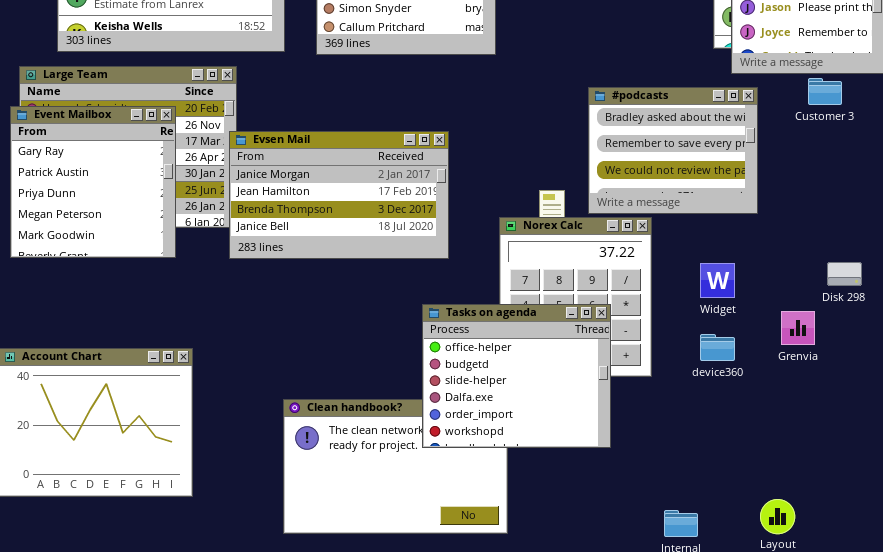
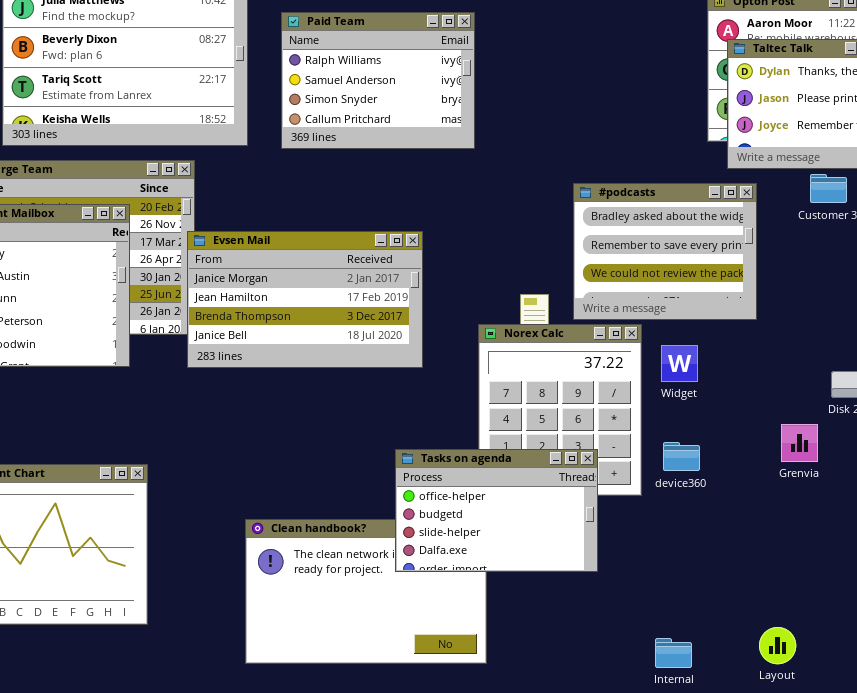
Widget: [700,263,735,298] -> [661,345,698,382], moved
Tasks on agenda: [422,304,611,448] -> [395,449,598,572], resized
device360: [700,334,735,361] -> [663,442,700,471], moved

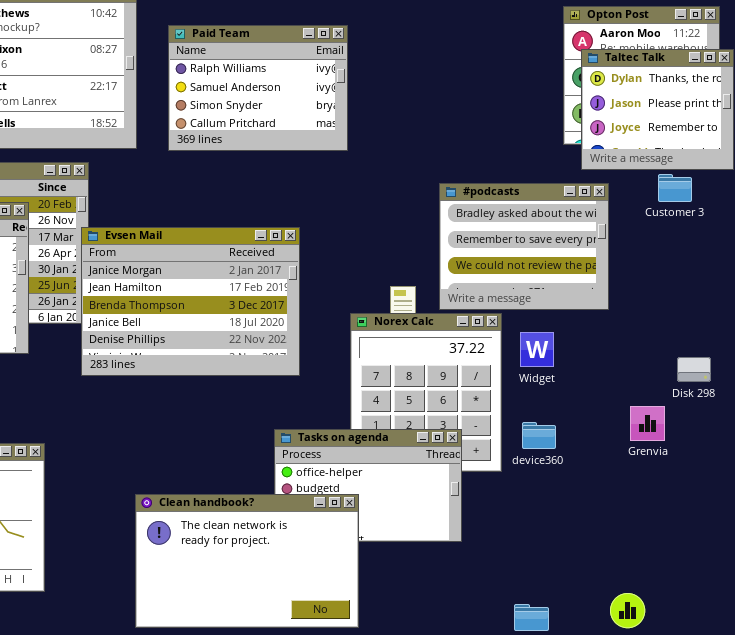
Evsen Mail: [187,231,423,368] -> [81,227,300,376], resized
Clean handbook?: [245,519,487,664] -> [135,494,359,628], raised

